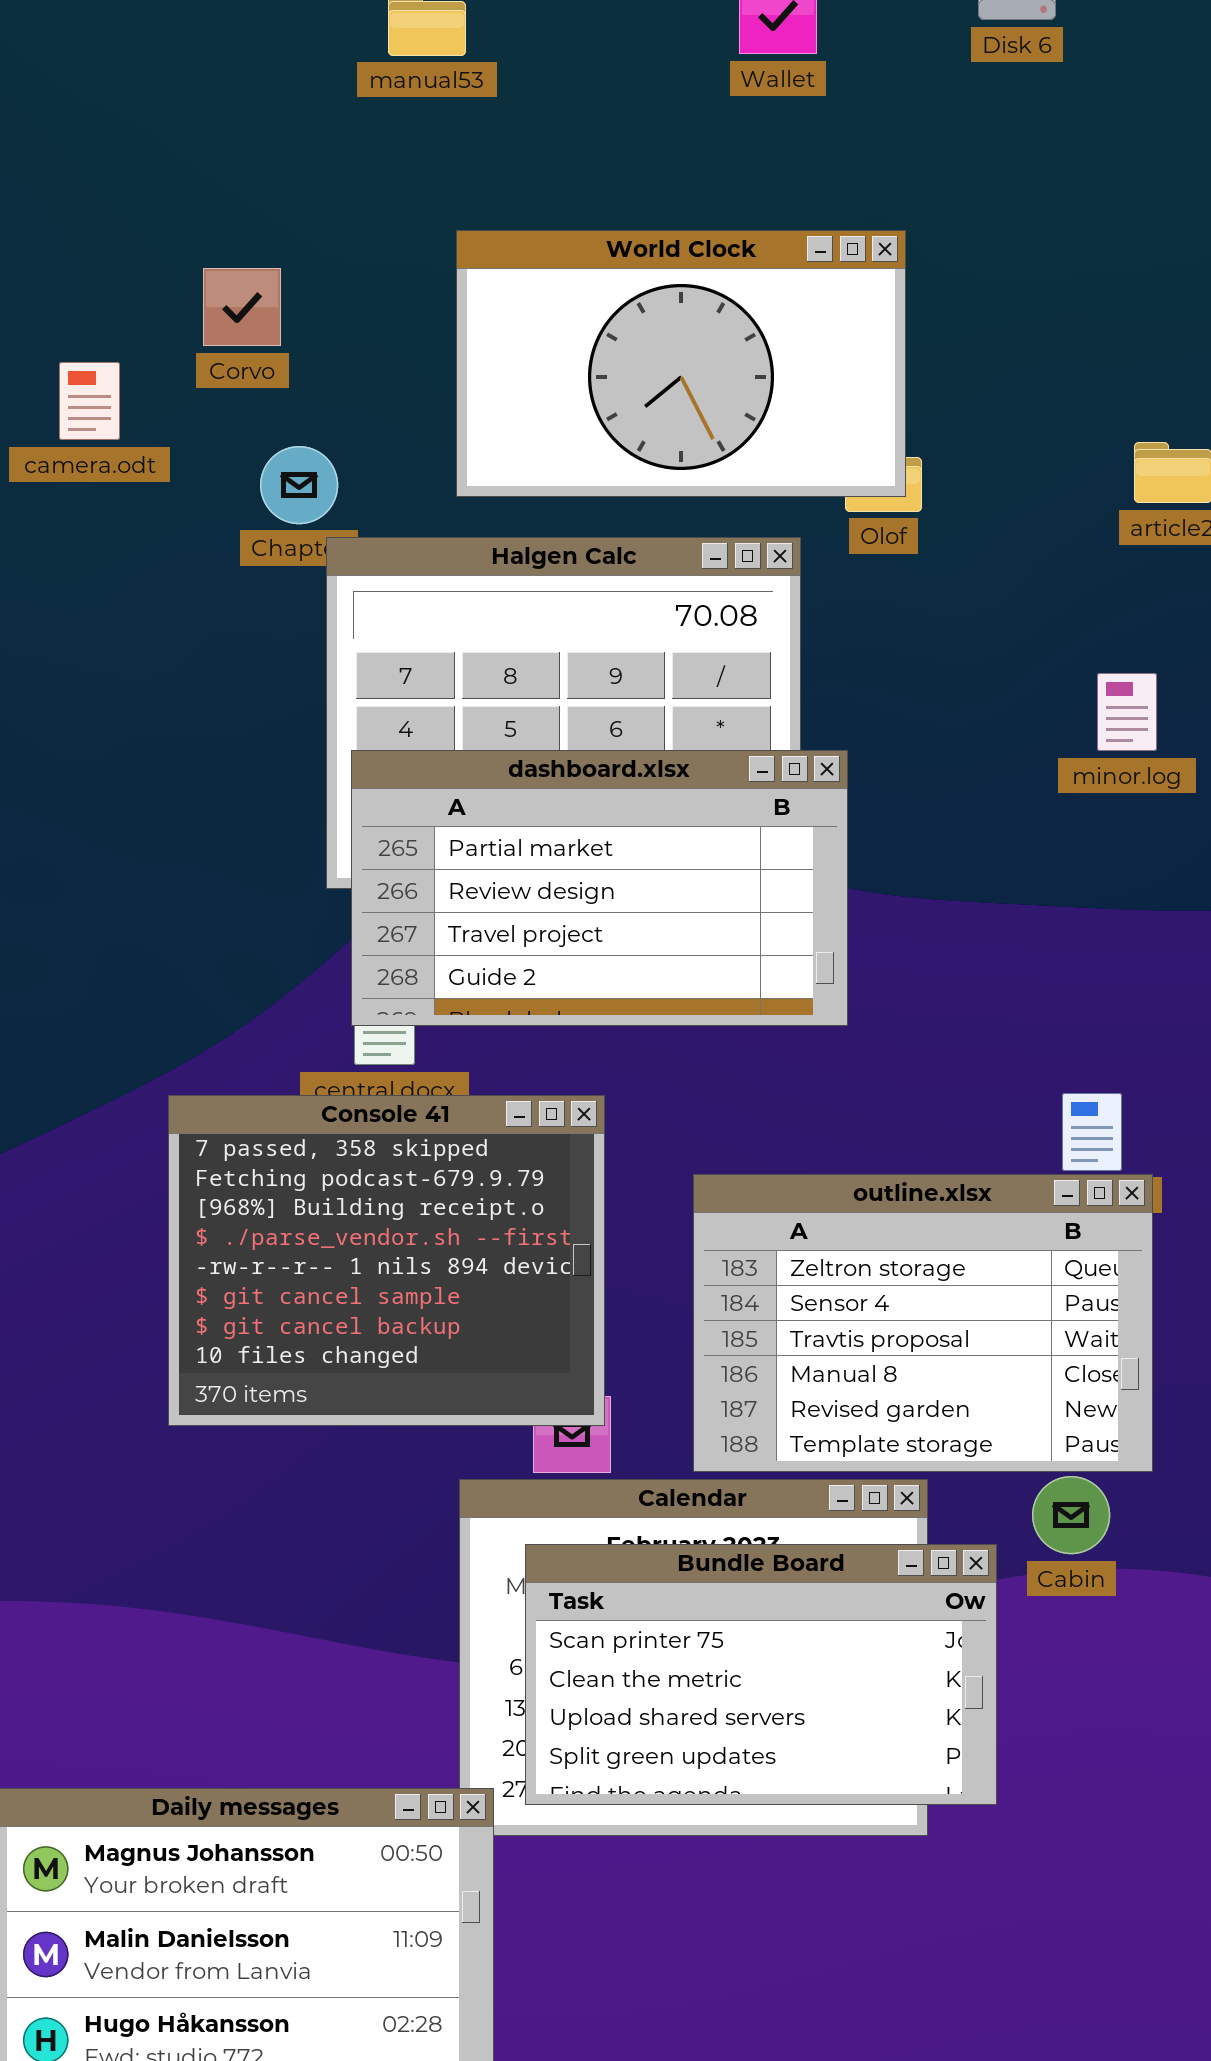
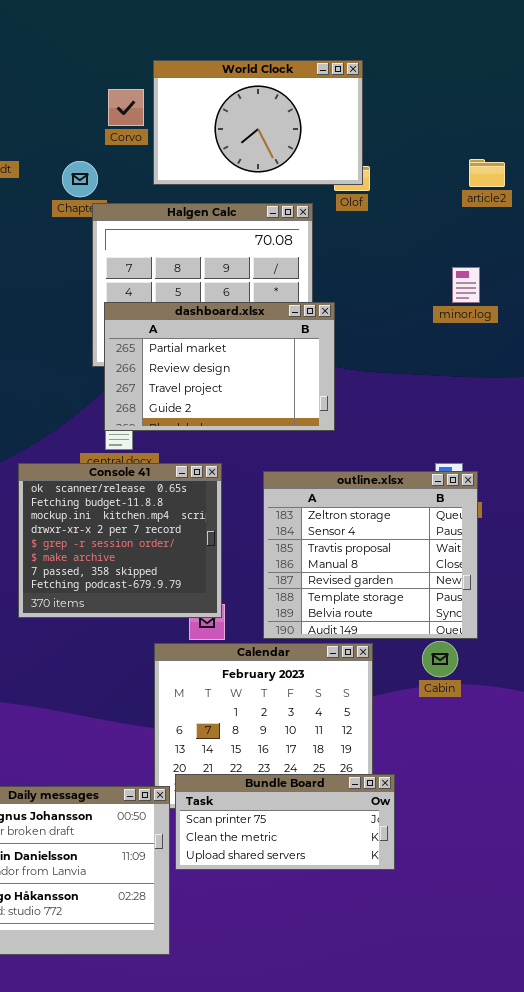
Corvo: [203,268,281,346] -> [108,89,144,126], moved
Console 41: [168,1095,605,1426] -> [18,463,222,618], scrolled up 6 rows
outline.xlsx: [693,1174,1153,1472] -> [263,471,478,639], resized
Bundle Board: [525,1544,997,1805] -> [175,774,395,870], moved, resized

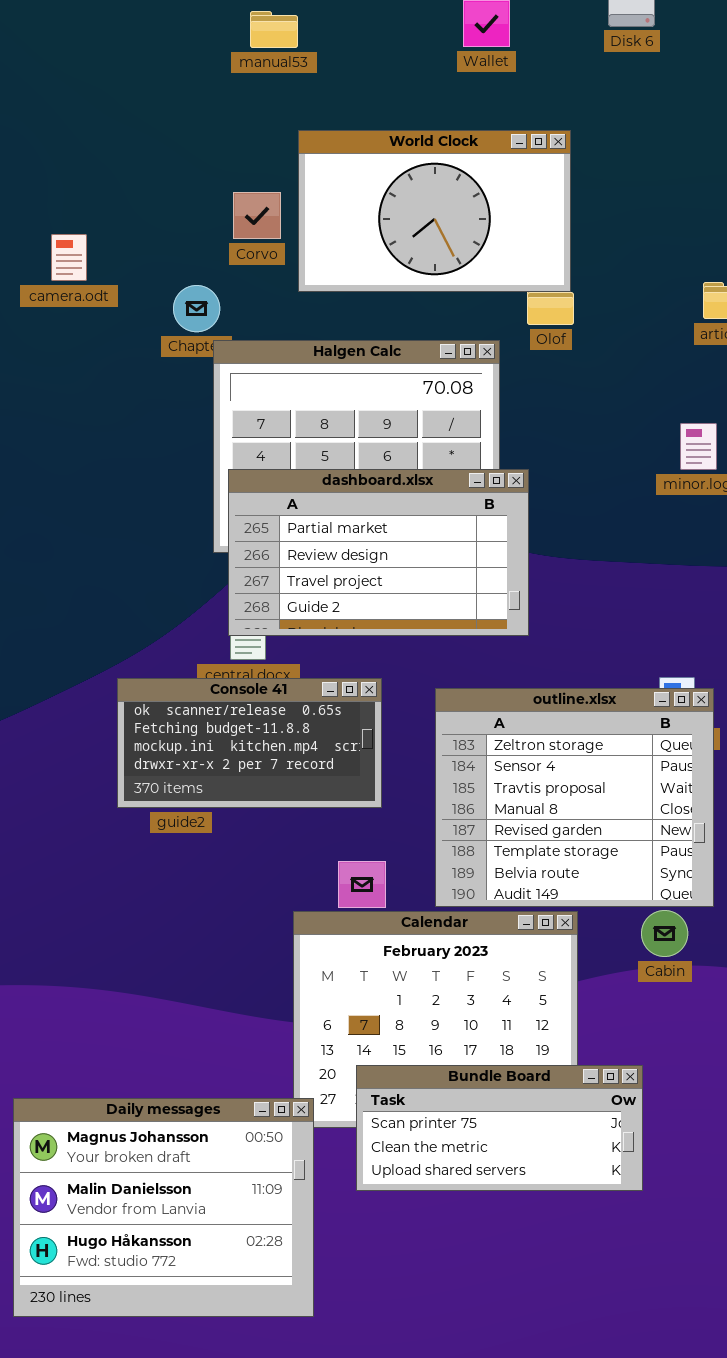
World Clock: [153,60,363,185] -> [298,130,571,292], moved
Console 41: [18,463,222,618] -> [117,678,382,808], resized
Bundle Board: [175,774,395,870] -> [356,1065,643,1191], moved

